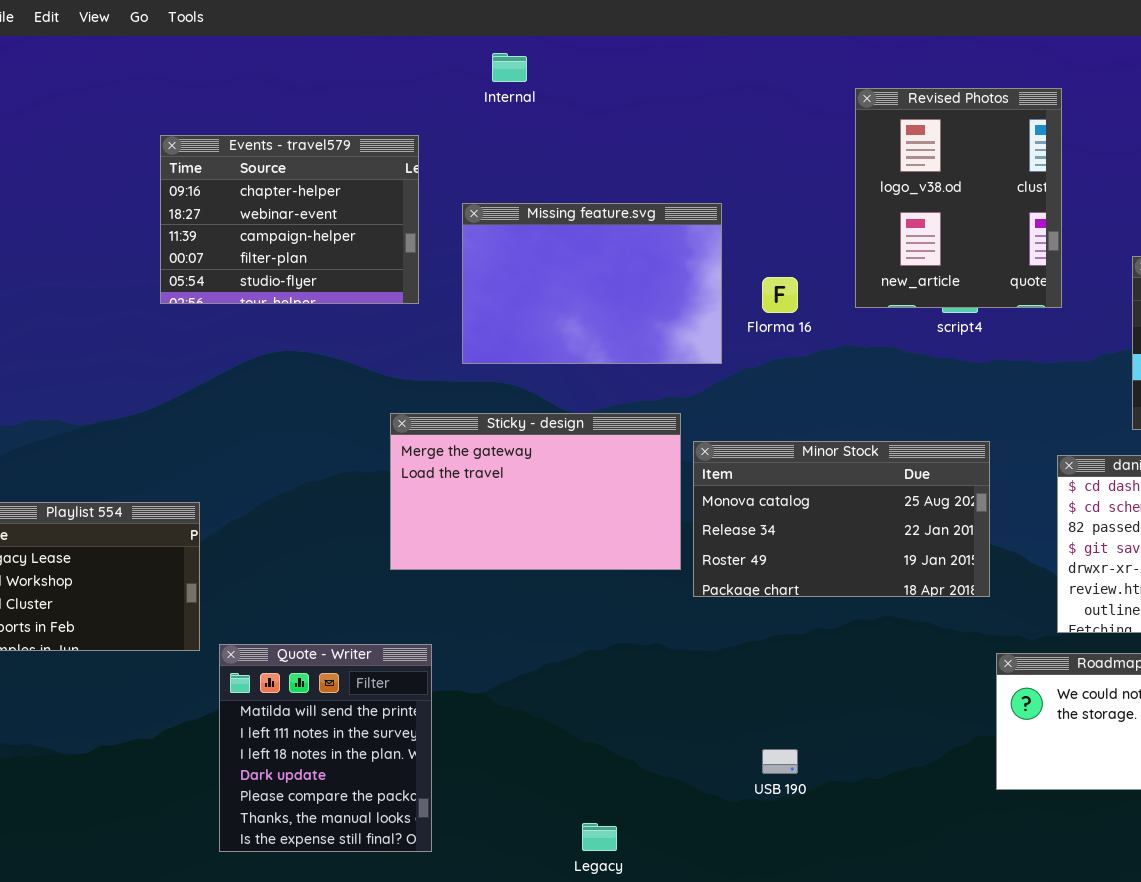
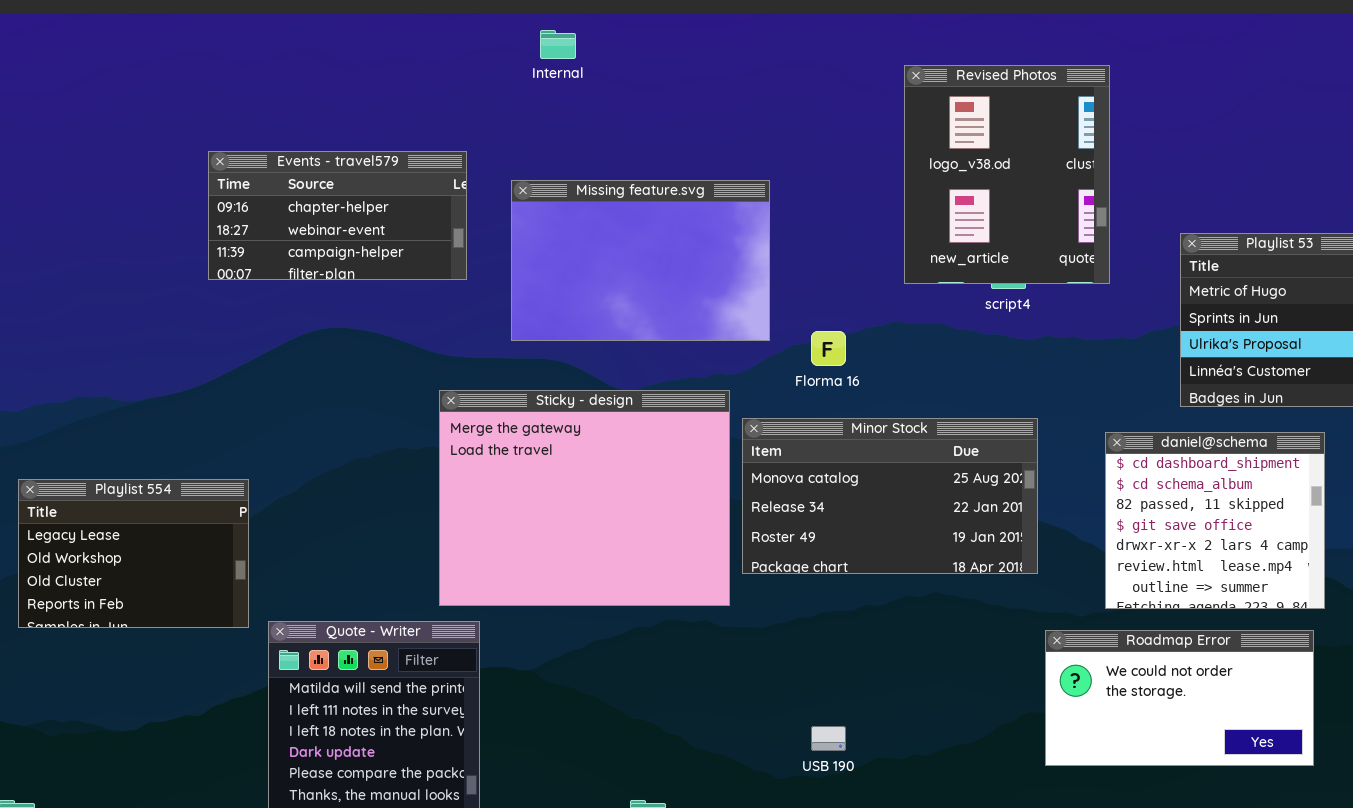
Events - travel579: [160,135,419,304] -> [208,151,467,280], resized
Florma 16: [762,277,798,313] -> [811,331,846,366], moved
Sticky - design: [390,413,681,570] -> [439,390,730,606], resized

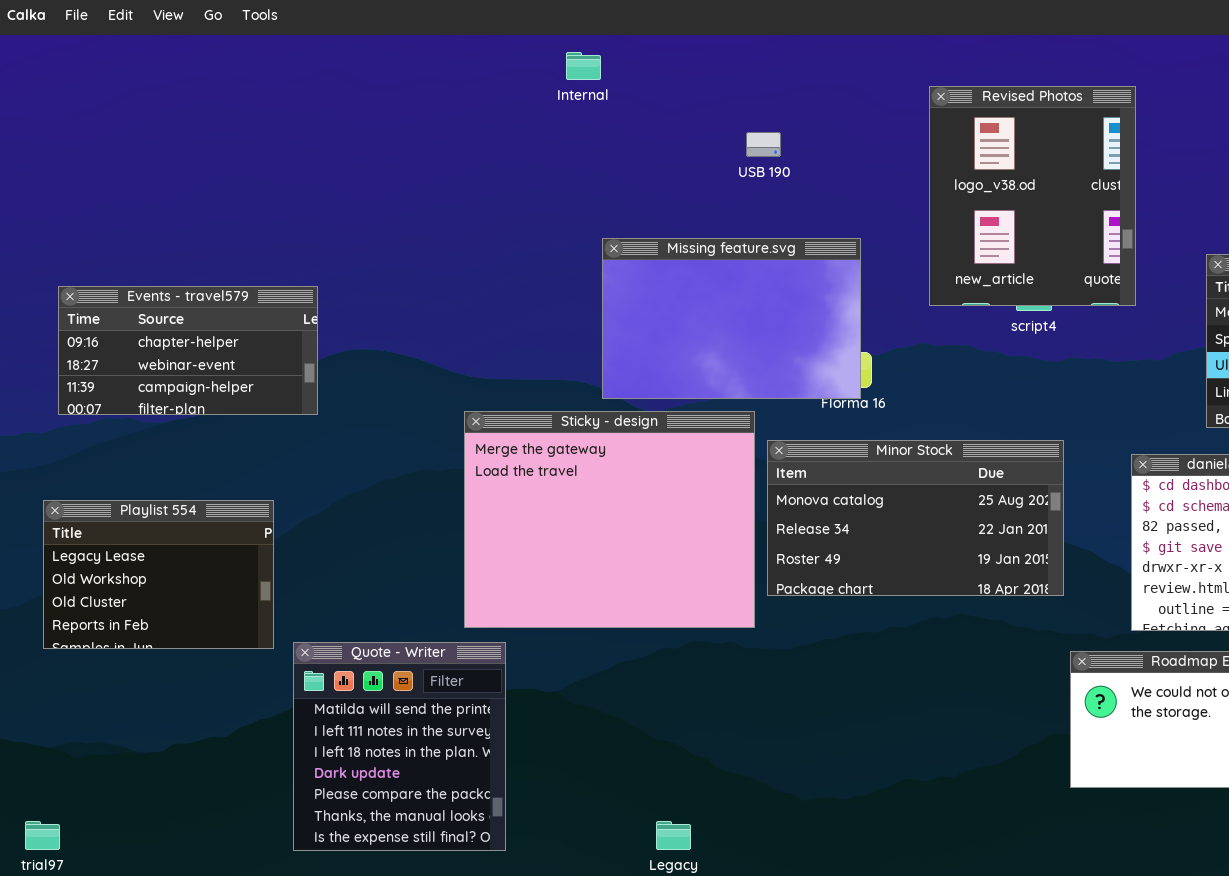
Events - travel579: [208,151,467,280] -> [58,286,318,415], moved
Missing feature.svg: [511,180,770,341] -> [602,238,861,399], moved
USB 190: [811,726,846,751] -> [746,132,781,157], moved

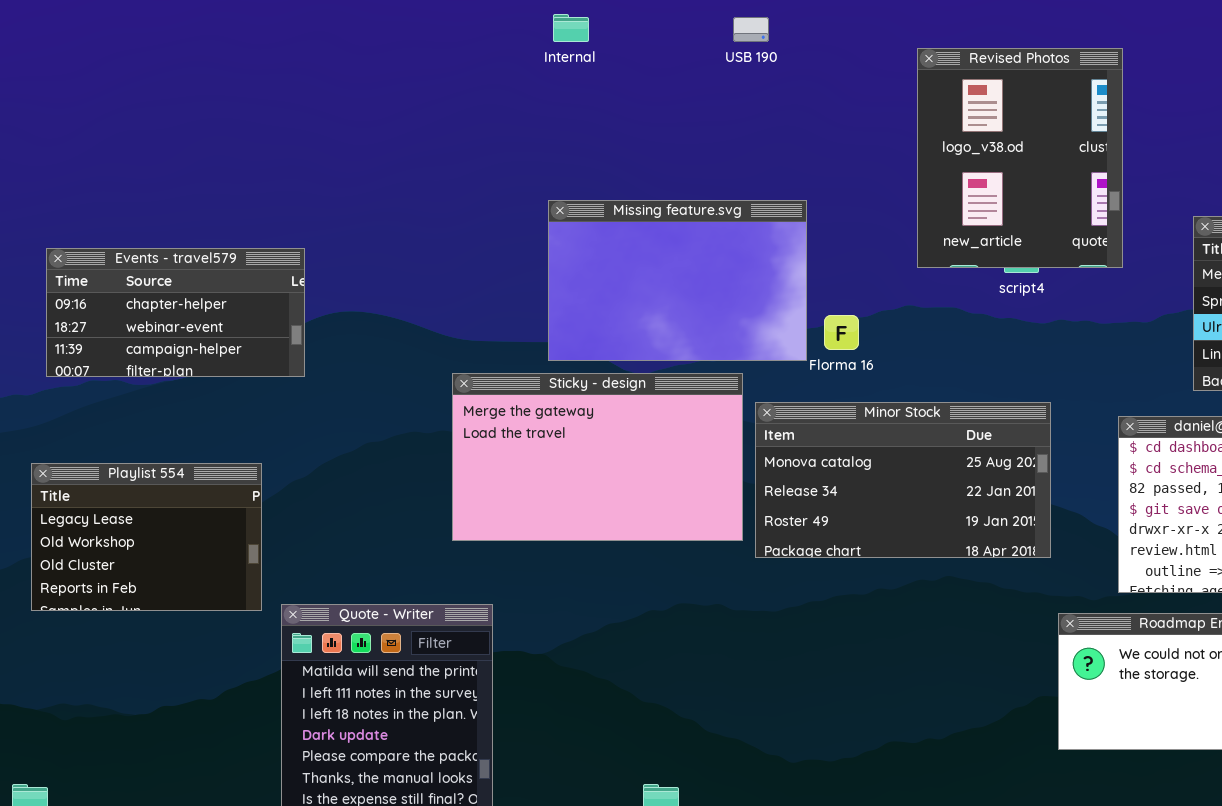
USB 190: [746,132,781,157] -> [733,17,769,42], moved
Missing feature.svg: [602,238,861,399] -> [548,200,807,361], moved
Sticky - design: [464,411,755,628] -> [452,373,743,541], resized

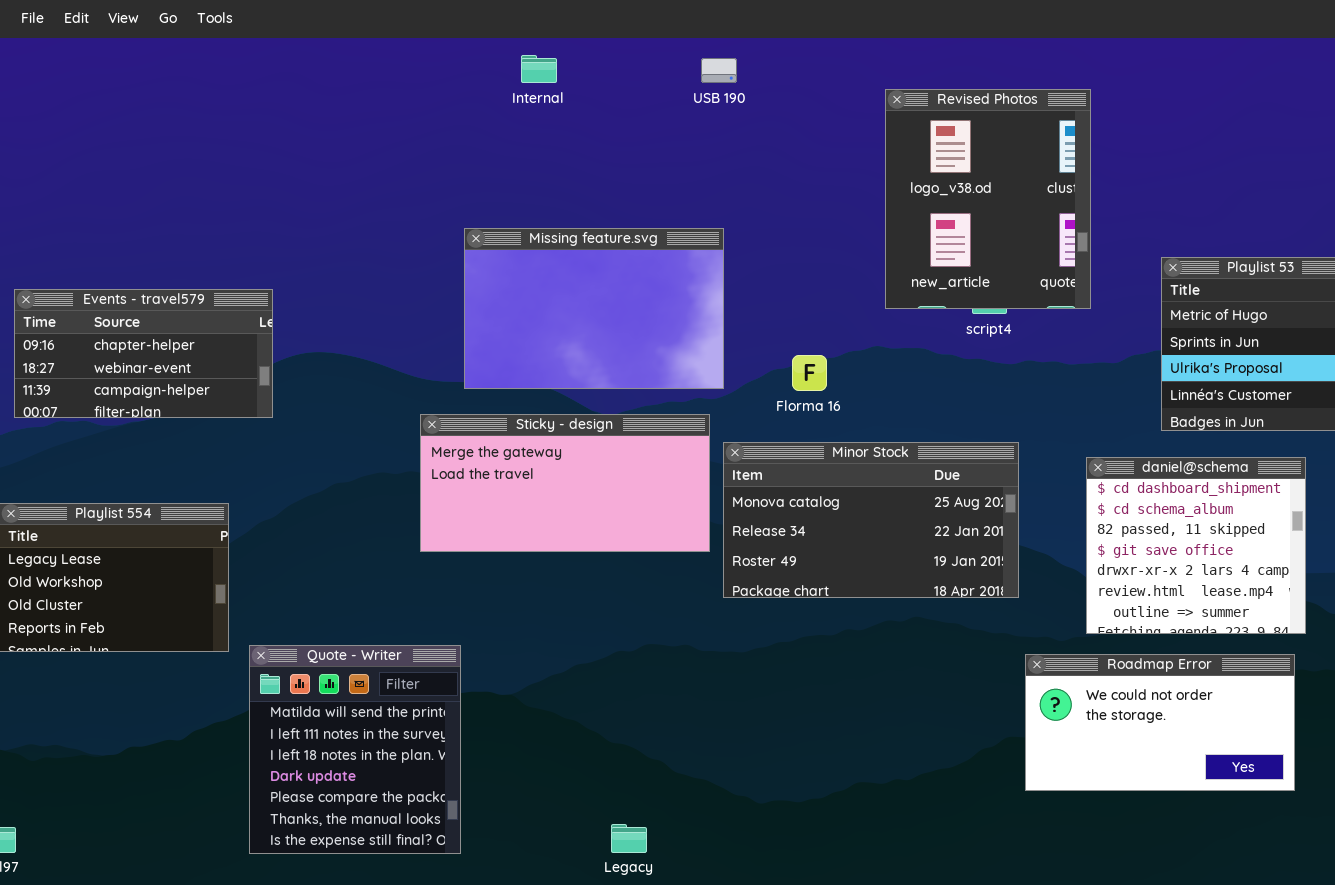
Missing feature.svg: [548,200,807,361] -> [464,228,724,389], moved
Sticky - design: [452,373,743,541] -> [420,414,710,552], resized

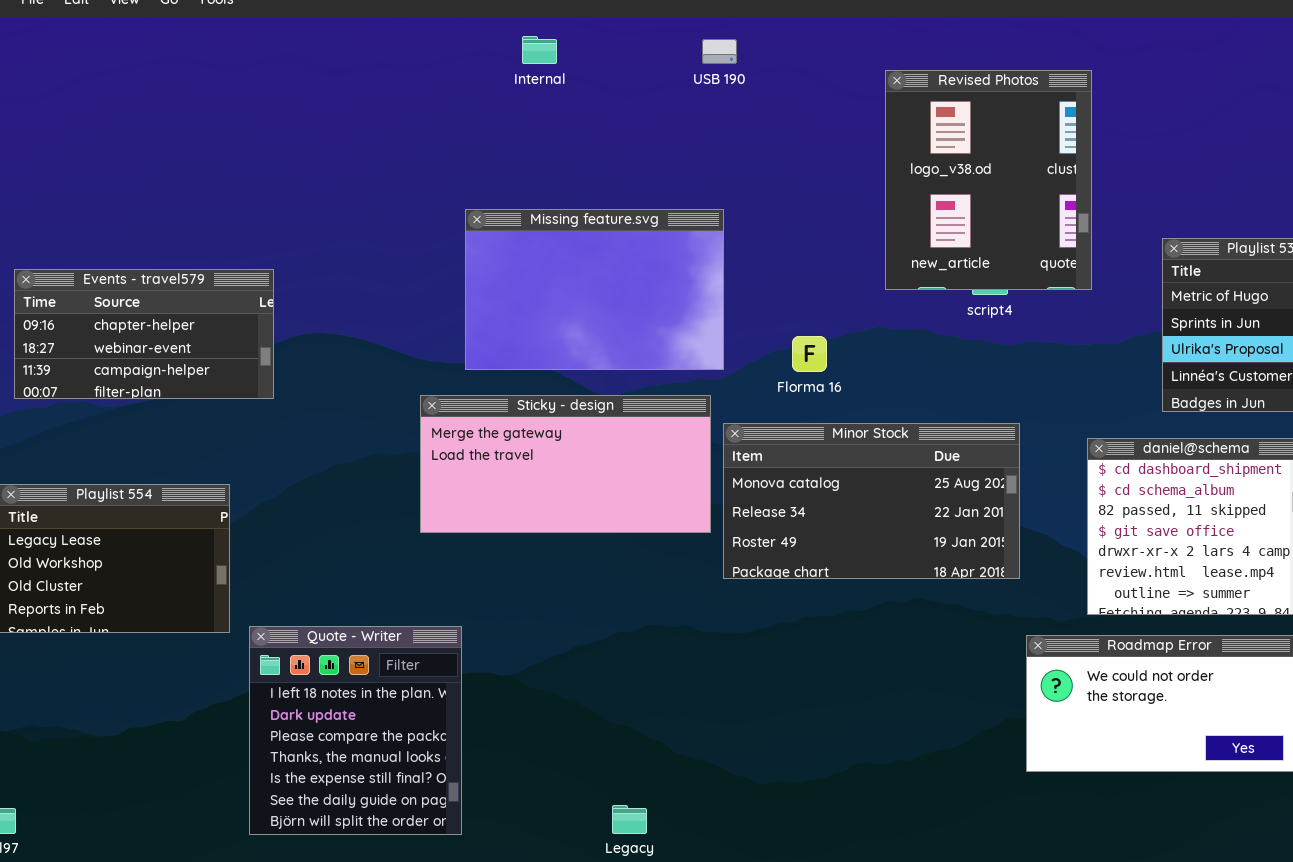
Quote - Writer: [249,645,461,854] -> [249,626,462,835], scrolled down 2 rows

